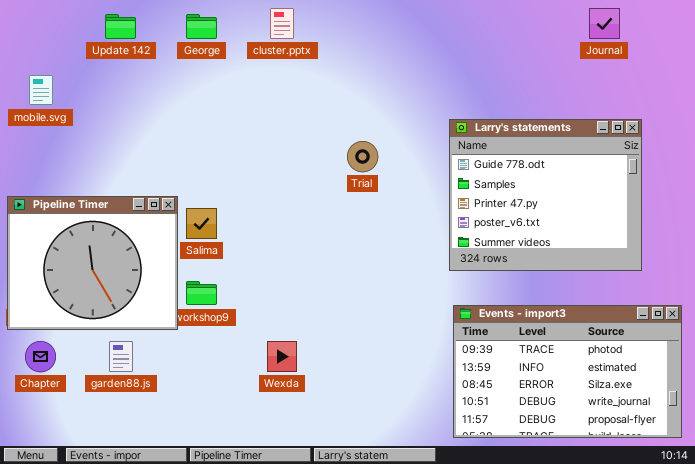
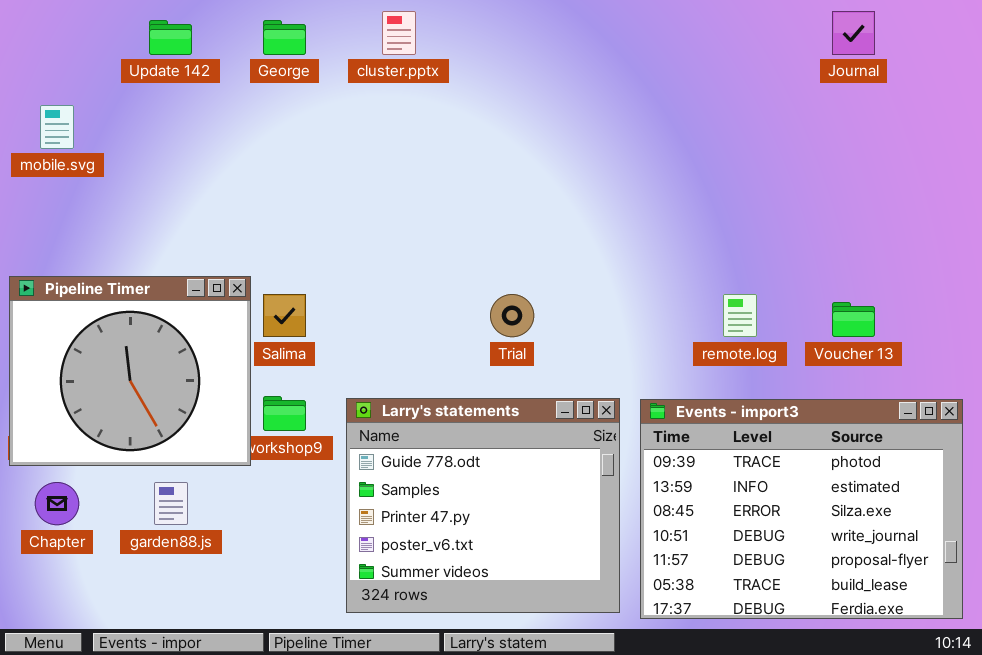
Larry's statements: [449,119,642,271] -> [346,398,620,613], moved
Trial: [347,141,378,172] -> [490,294,534,337], moved
Events - import3: [453,305,682,438] -> [640,399,963,619], resized

